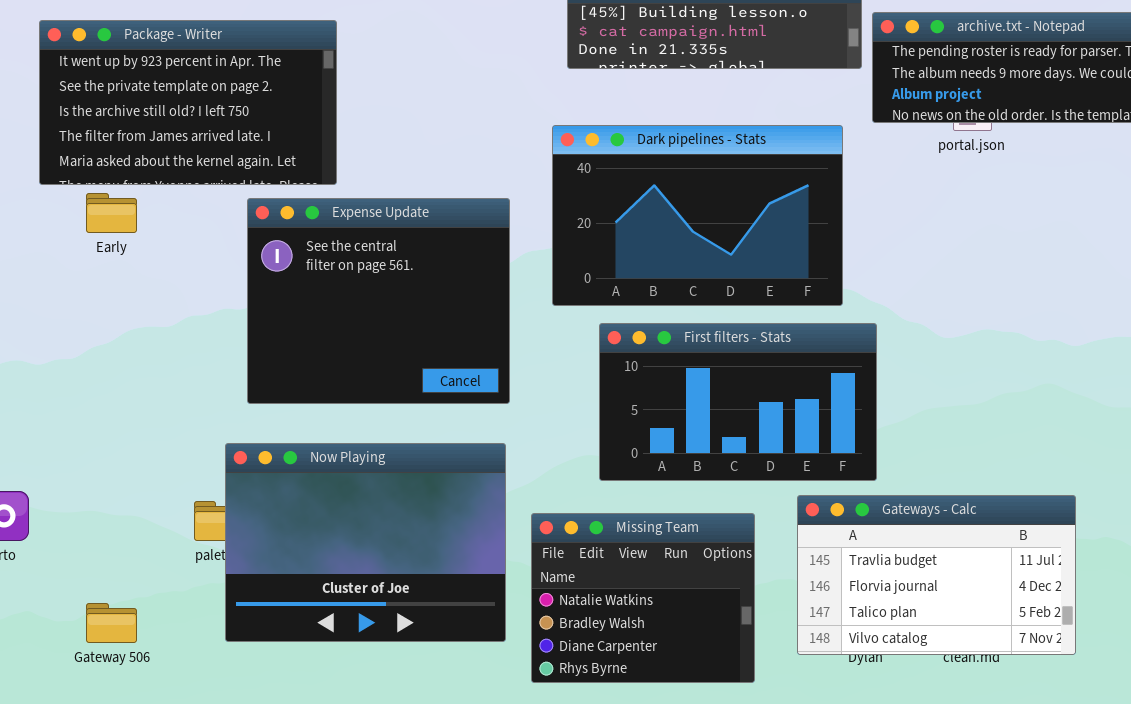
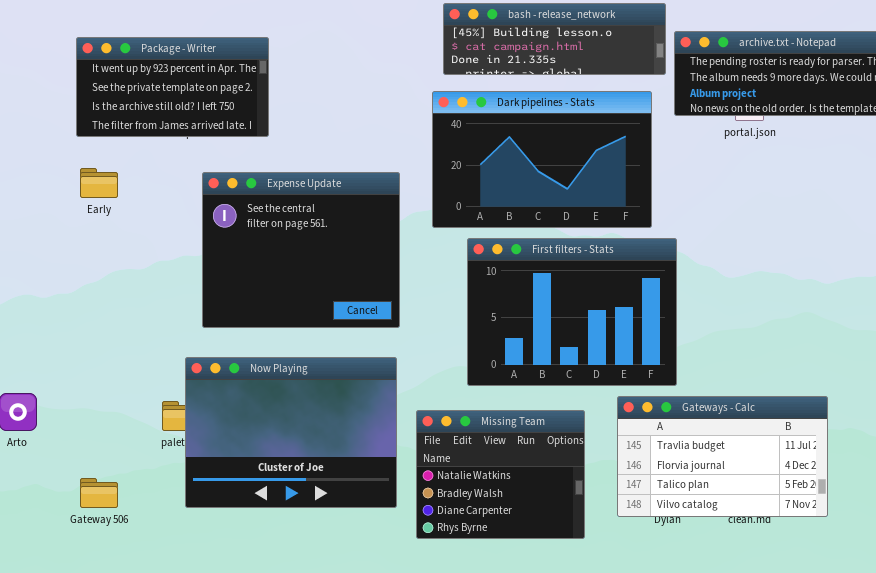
Package - Writer: [39,20,337,185] -> [76,37,269,137], resized
Dark pipelines - Stats: [552,125,843,306] -> [432,91,652,228], moved
First filters - Stats: [599,323,877,481] -> [467,238,677,386], resized

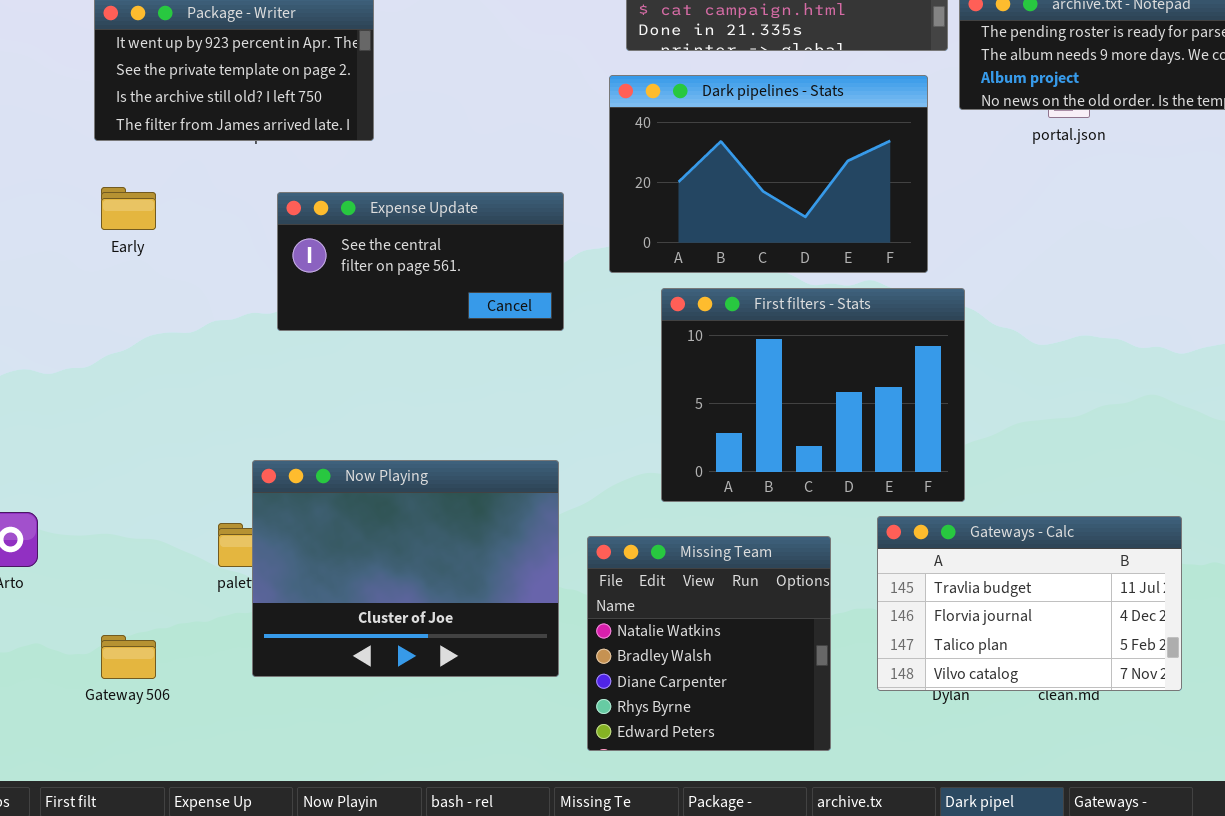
Expense Update: [202,172,400,328] -> [277,192,564,331], resized
Missing Team: [416,410,585,539] -> [587,536,831,751], resized

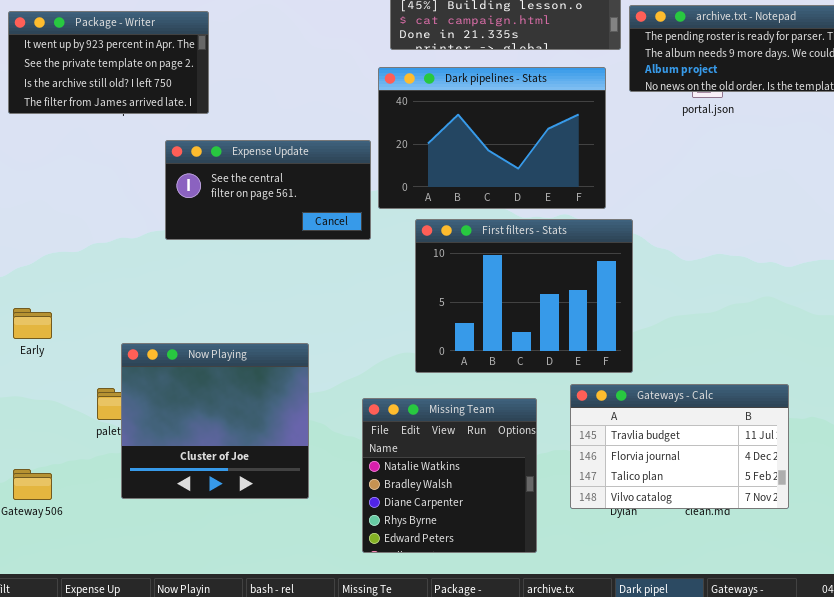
Early: [101,187,156,230] -> [13,308,52,339], moved
Expense Update: [277,192,564,331] -> [165,140,371,240], moved
Now Playing: [252,460,559,677] -> [121,343,309,499], resized

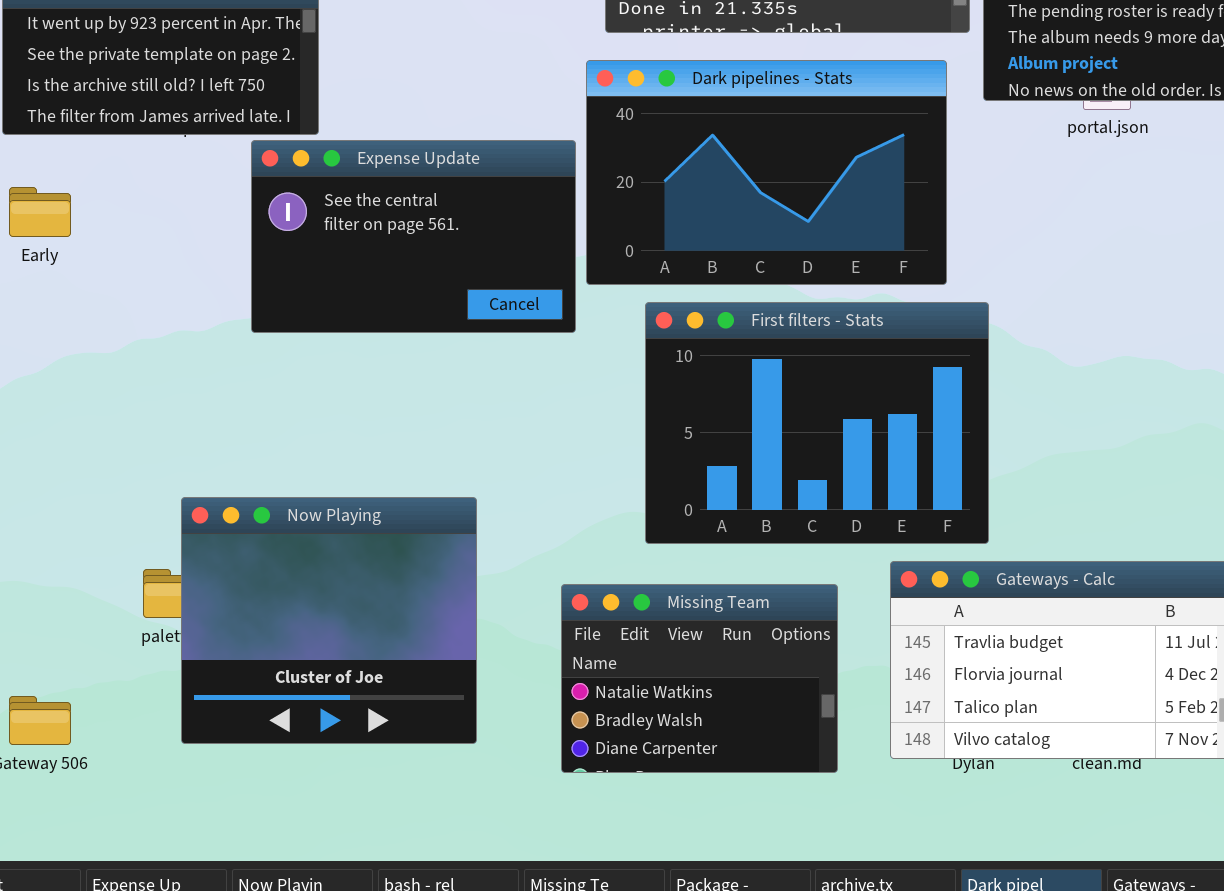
Expense Update: [165,140,371,240] -> [251,140,576,333], resized
Early: [13,308,52,339] -> [9,187,71,237], moved
Missing Team: [362,398,537,553] -> [561,584,838,773], resized

